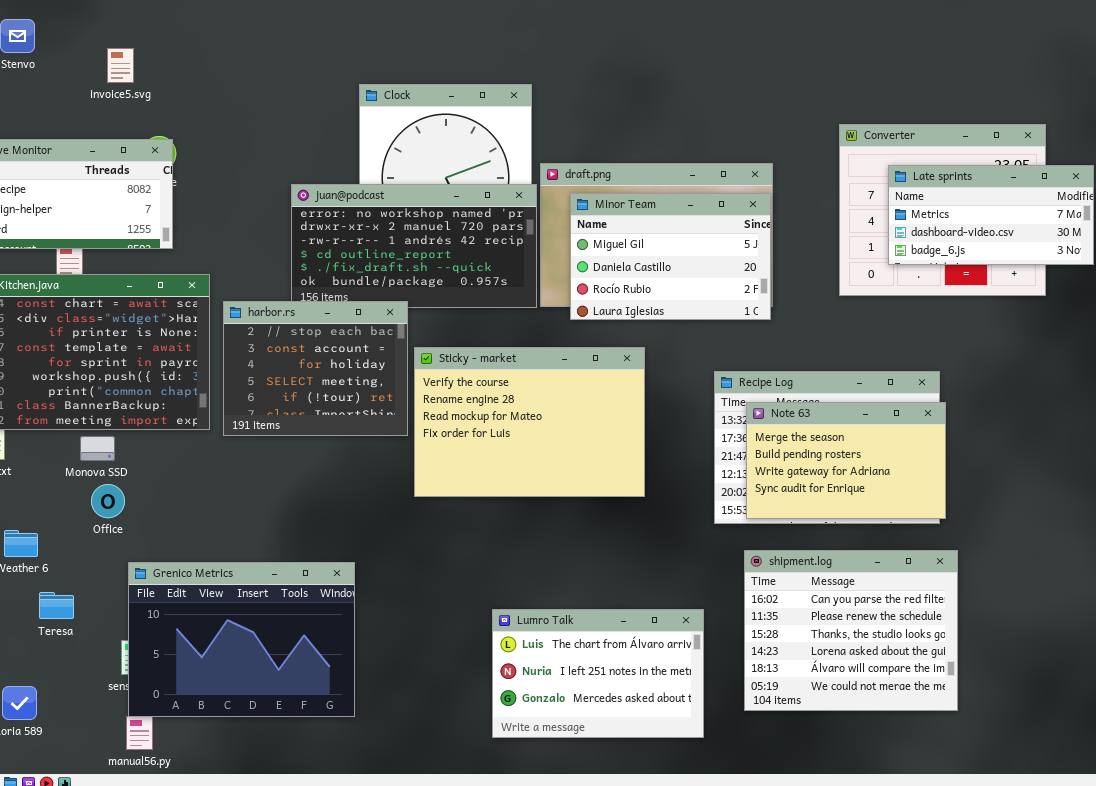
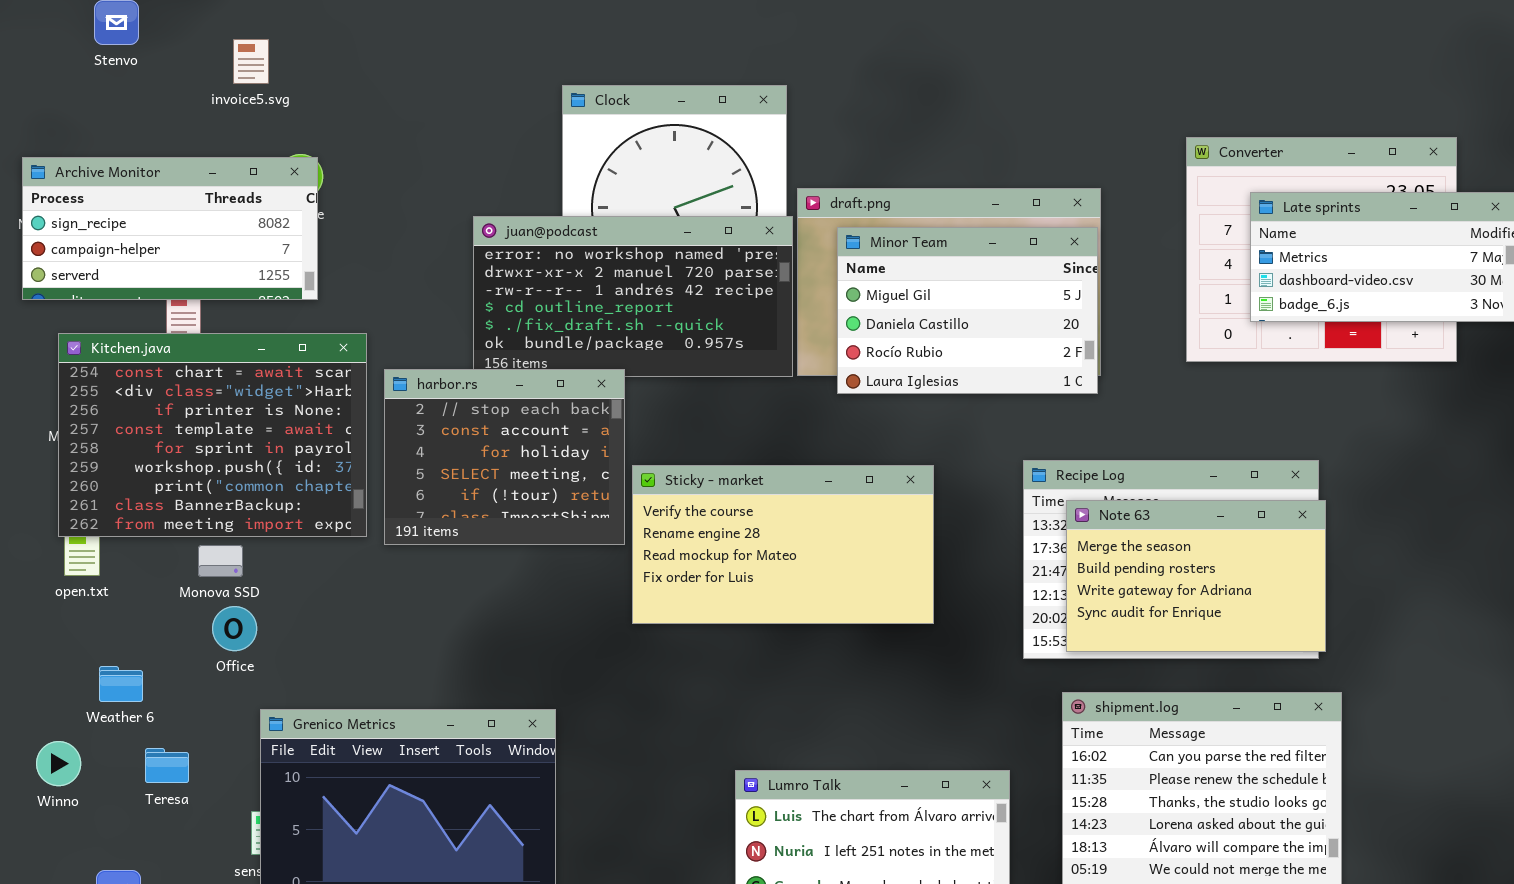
Sticky - market: [414,347,645,497] -> [632,465,934,624], resized

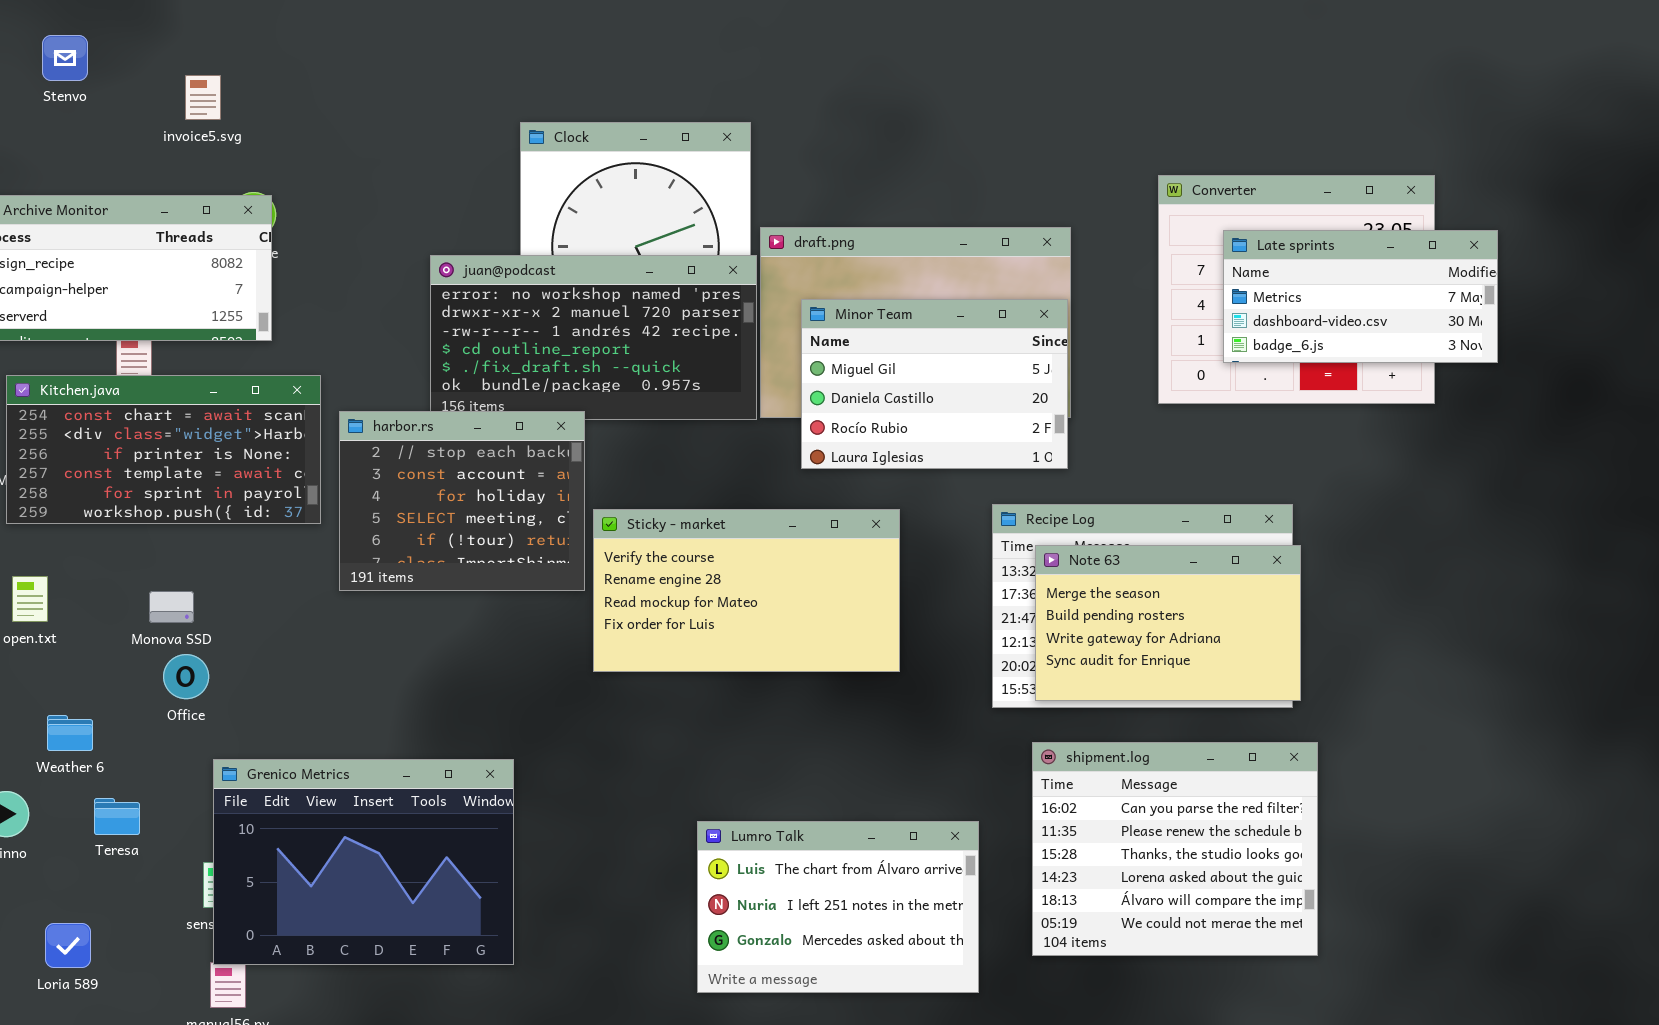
Minor Team: [837,227,1098,394] -> [801,299,1068,469], moved
Kitchen.java: [58,333,367,537] -> [6,375,321,524], resized

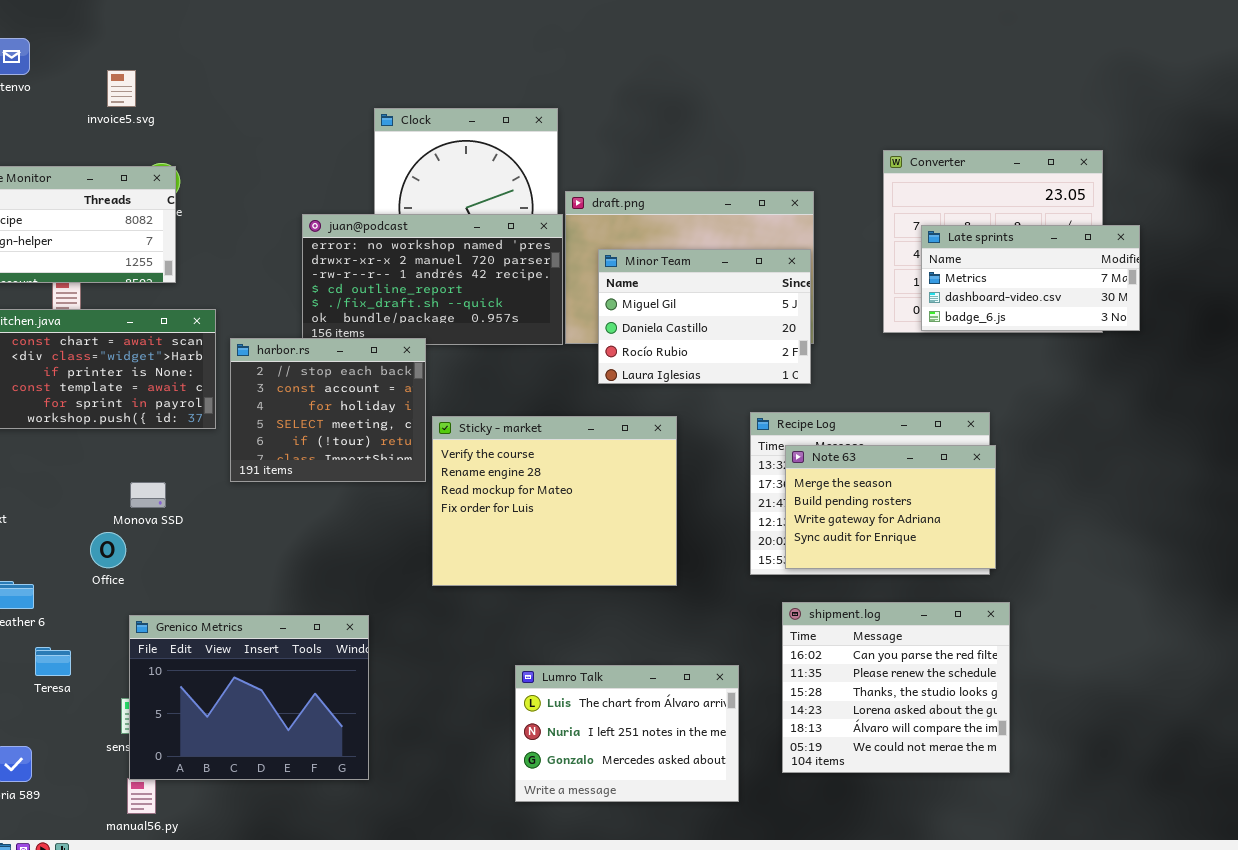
Late sprints: [1223,230,1498,363] -> [921,225,1140,331], moved
Sticky - market: [593,509,900,672] -> [432,416,677,586], resized
Monova SSD: [149,591,194,623] -> [130,482,166,508], moved

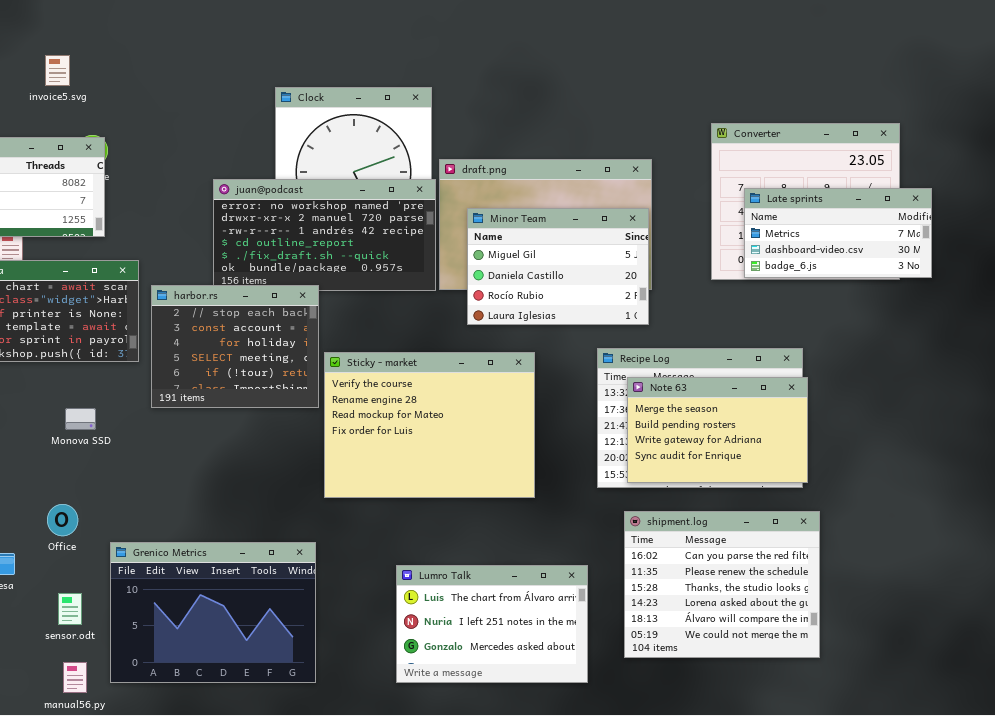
Office: [90,532,126,568] -> [47,504,78,536], moved
Grenico Metrics: [129,615,369,780] -> [110,542,316,683], moved

